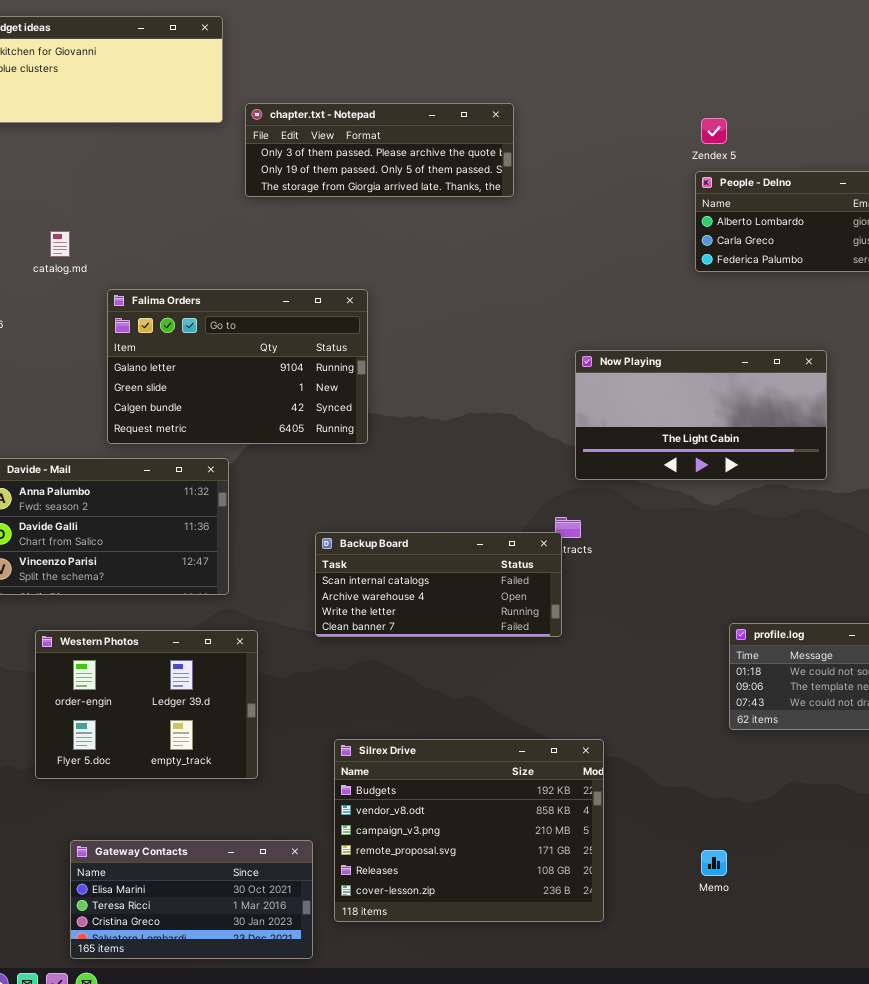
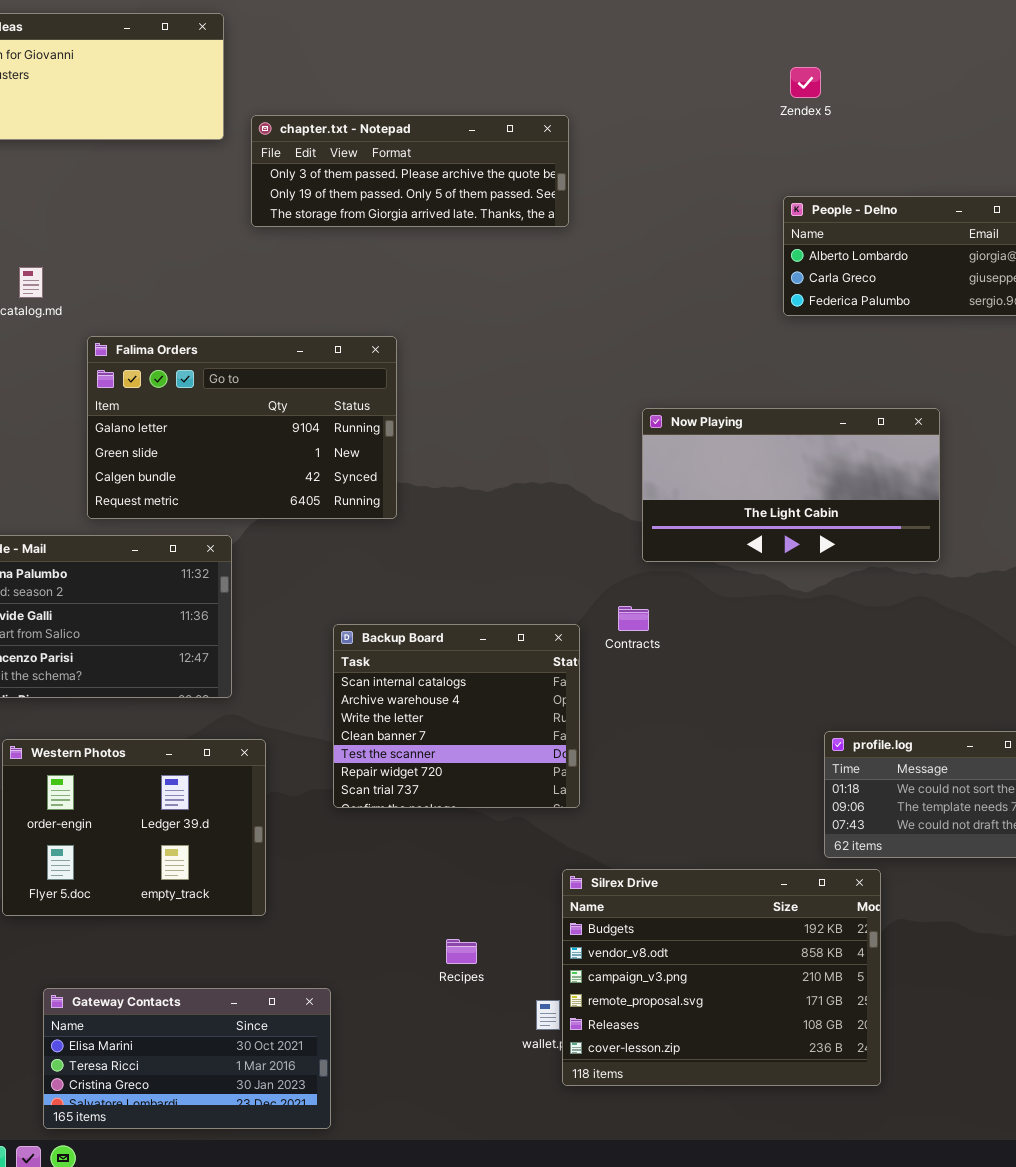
Zendex 5: [701,118,727,144] -> [790,67,821,98], moved
Backup Board: [315,532,562,637] -> [333,624,580,808], resized
Silrex Drive: [334,739,604,922] -> [562,869,881,1086], moved

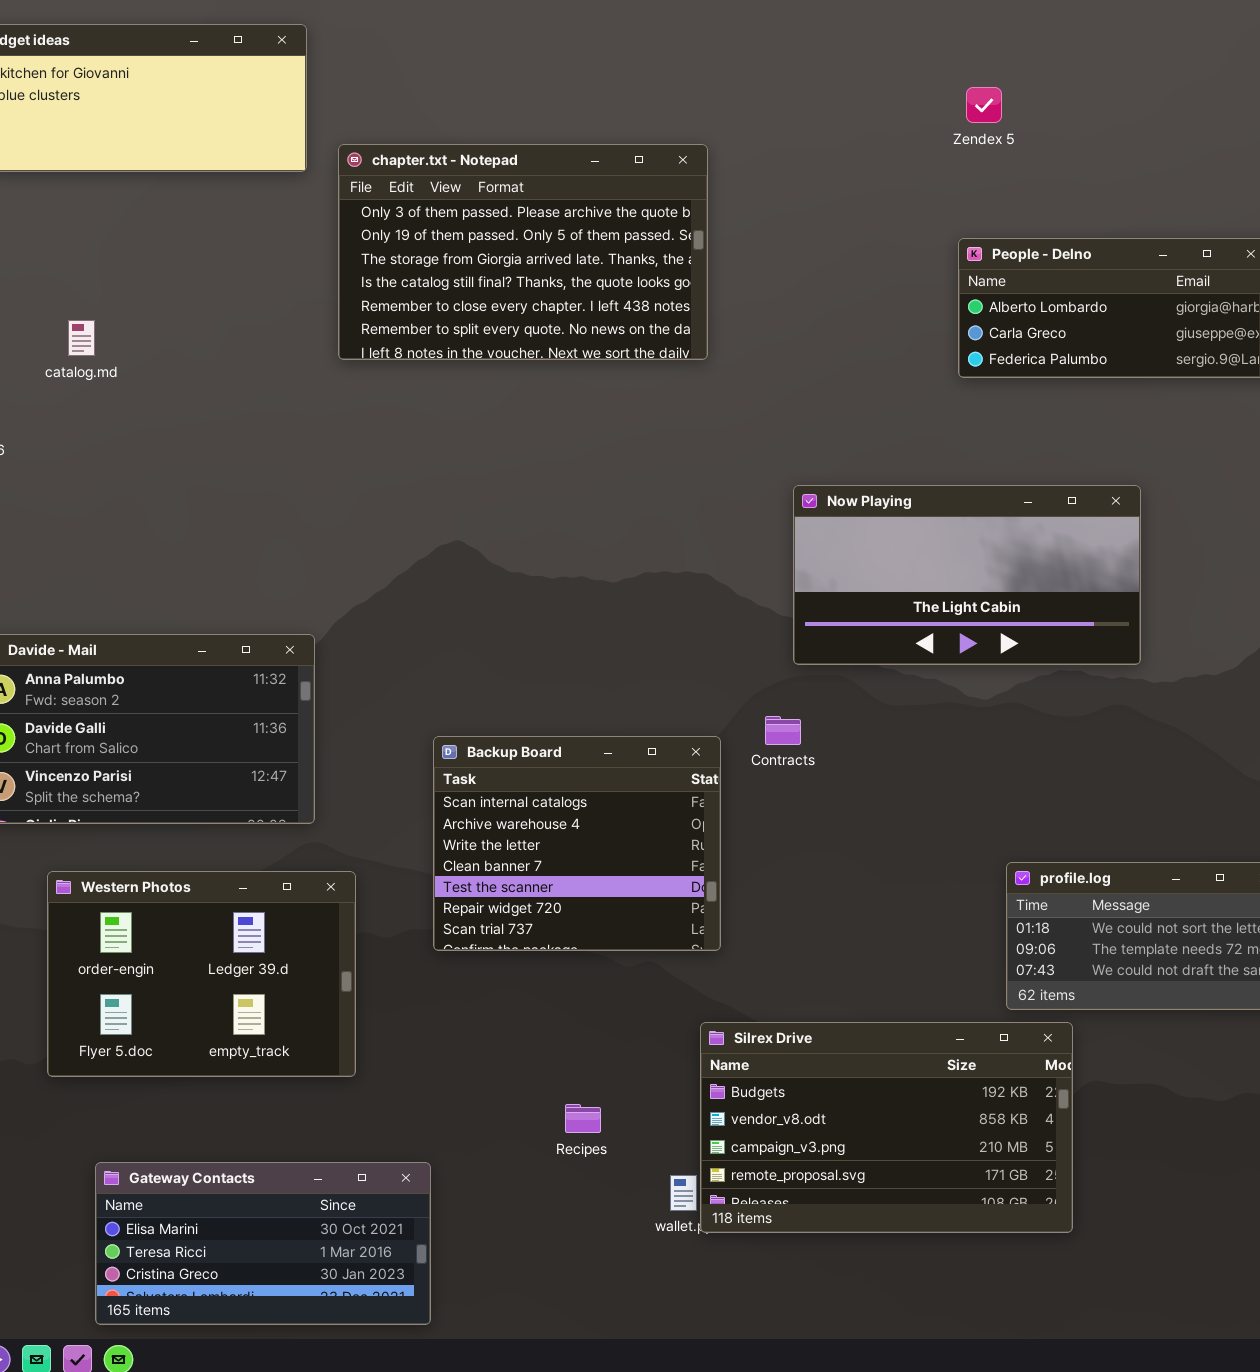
chapter.txt - Notepad: [251,115,569,227] -> [338,144,708,360], resized
Falima Orders: [87,336,397,519] -> none, closed
Silrex Drive: [562,869,881,1086] -> [700,1022,1073,1233], resized

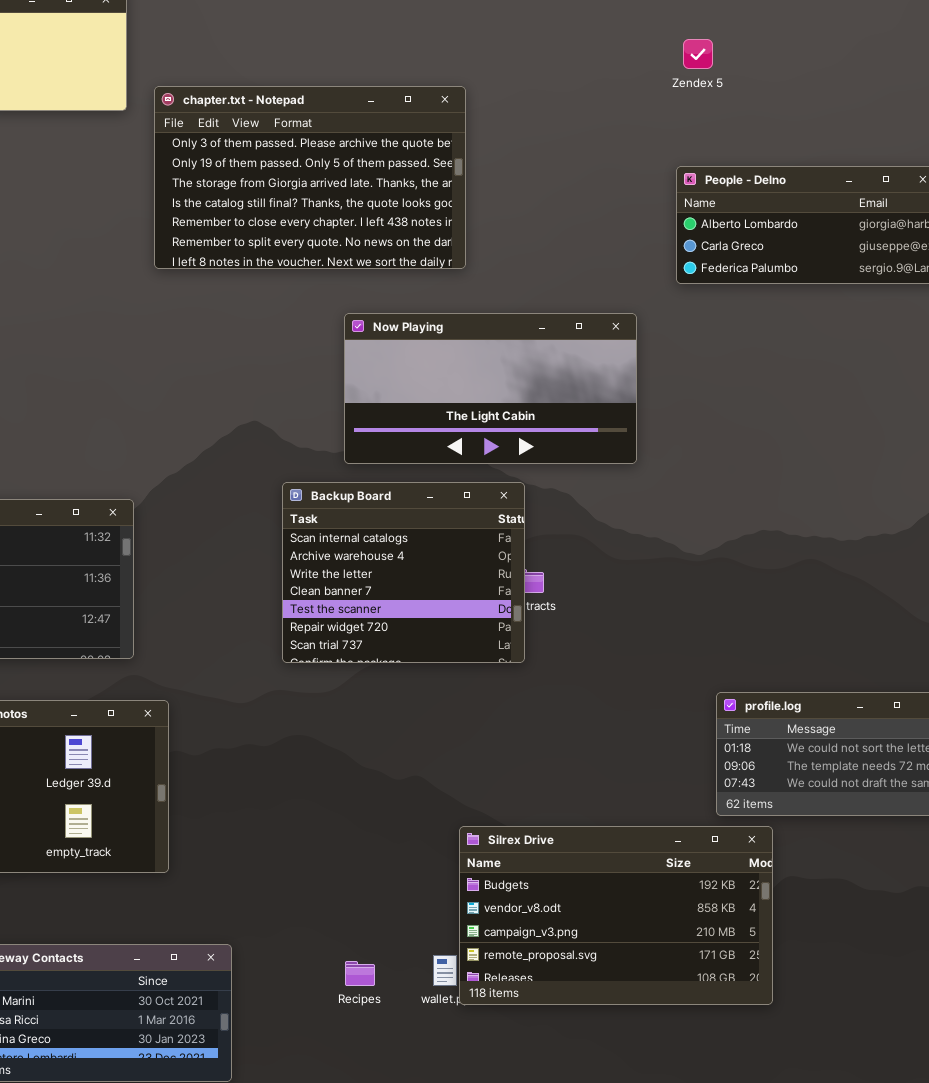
Now Playing: [793,485,1141,665] -> [344,313,637,464], moved
Backup Board: [433,736,721,951] -> [282,482,525,663], moved
Recipes: [565,1104,601,1133] -> [345,961,375,986], moved

